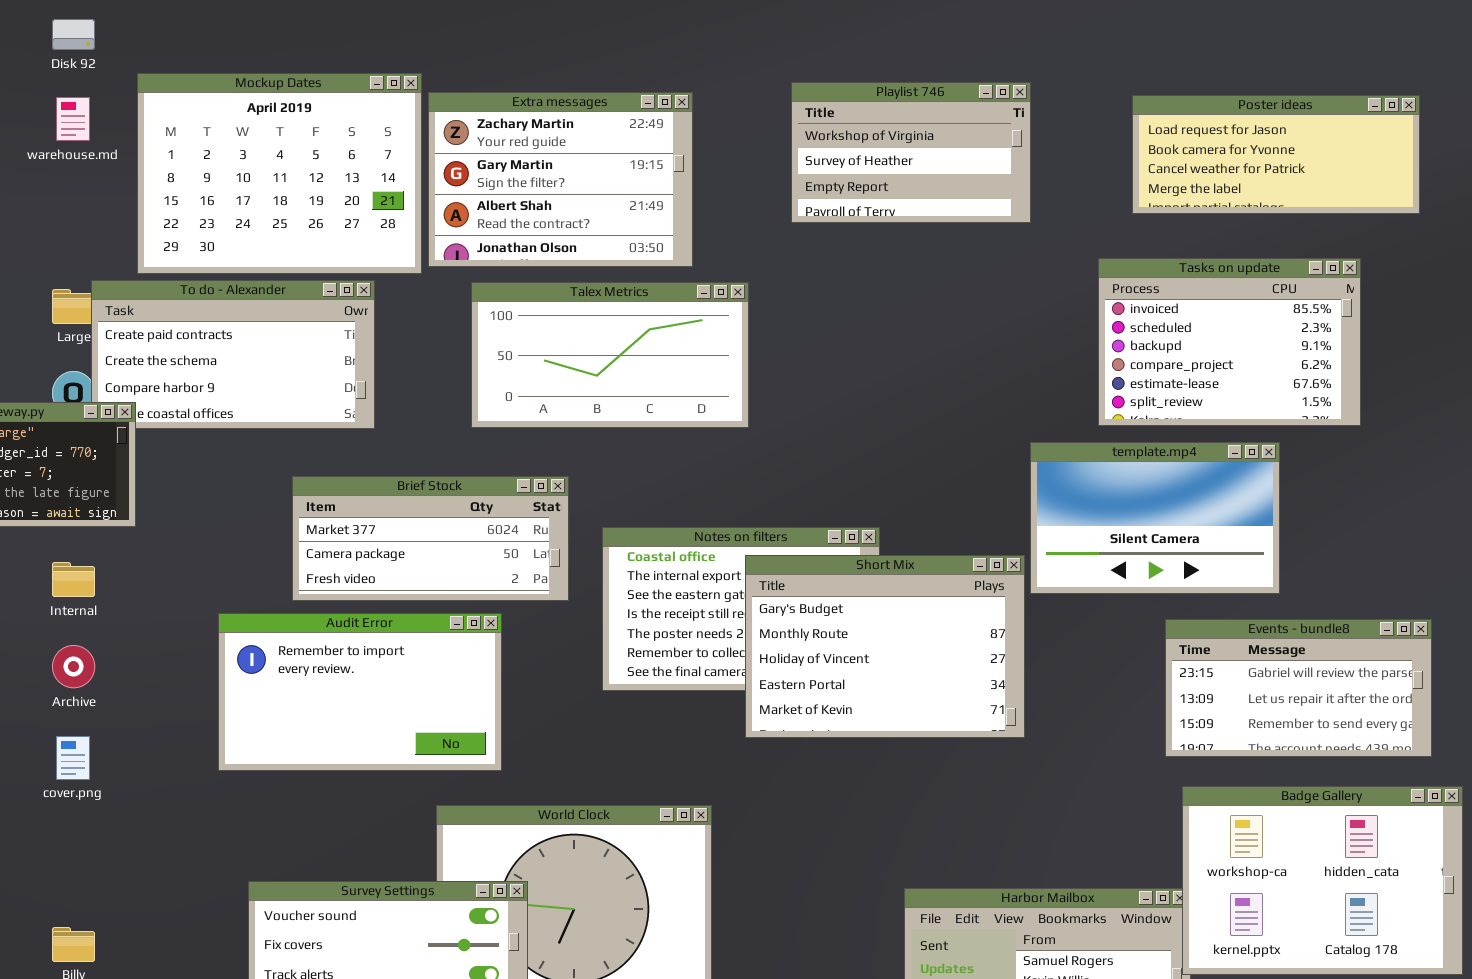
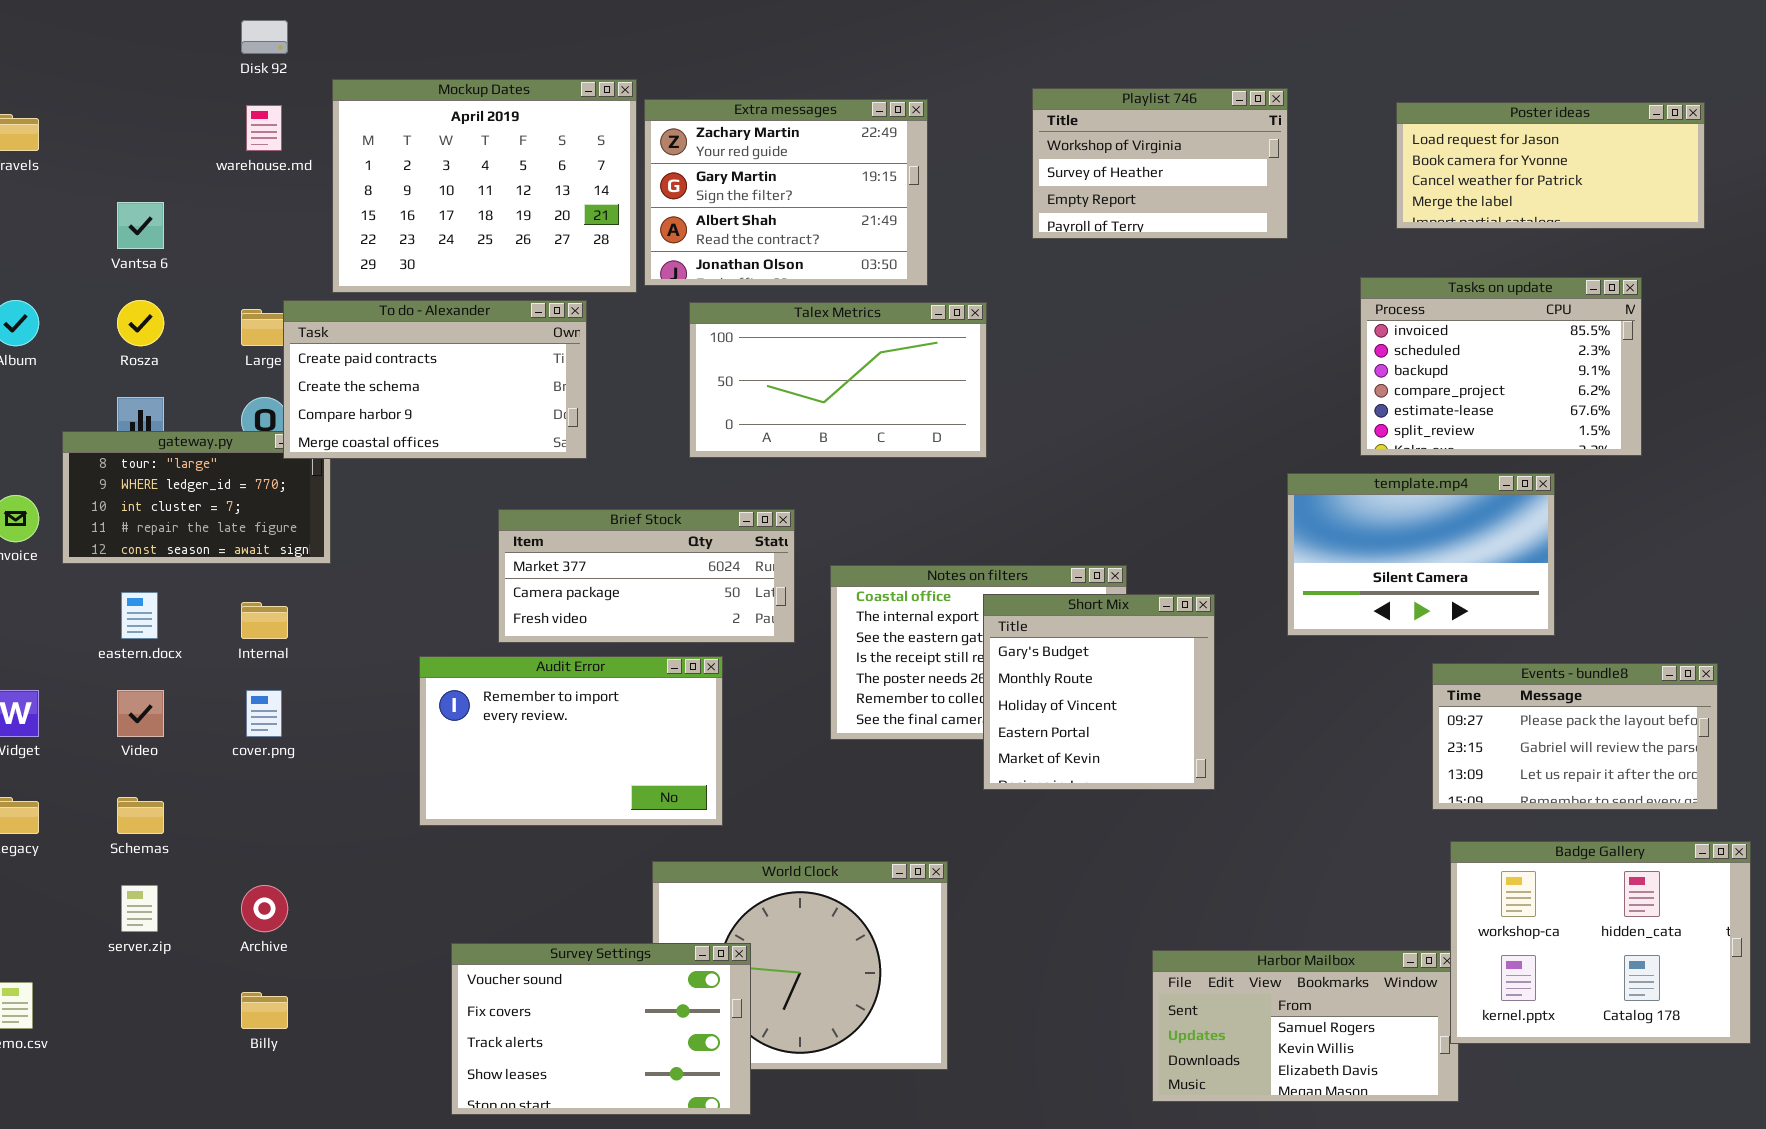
To do - Alexander: [91,280,375,429] -> [283,300,587,459], raised
Short Mix: [745,555,1025,738] -> [983,594,1215,790], resized
Events - bundle8: [1165,619,1432,757] -> [1432,663,1718,810], scrolled up 1 row
Archive: [52,645,95,688] -> [241,885,288,932], moved
cover.png: [56,736,90,780] -> [246,690,282,737], moved

